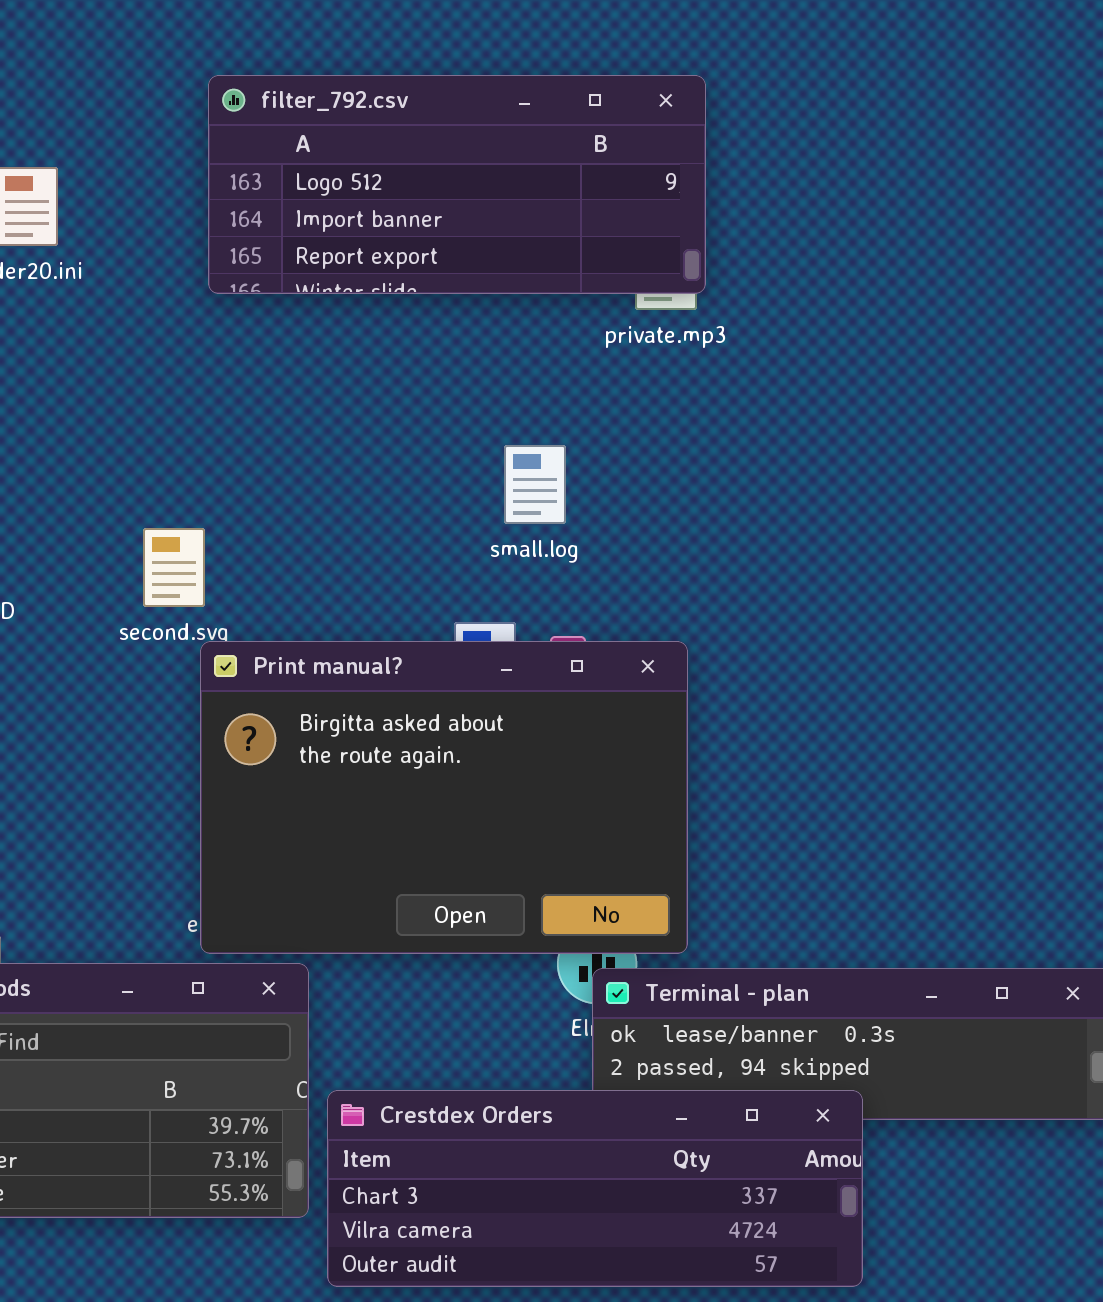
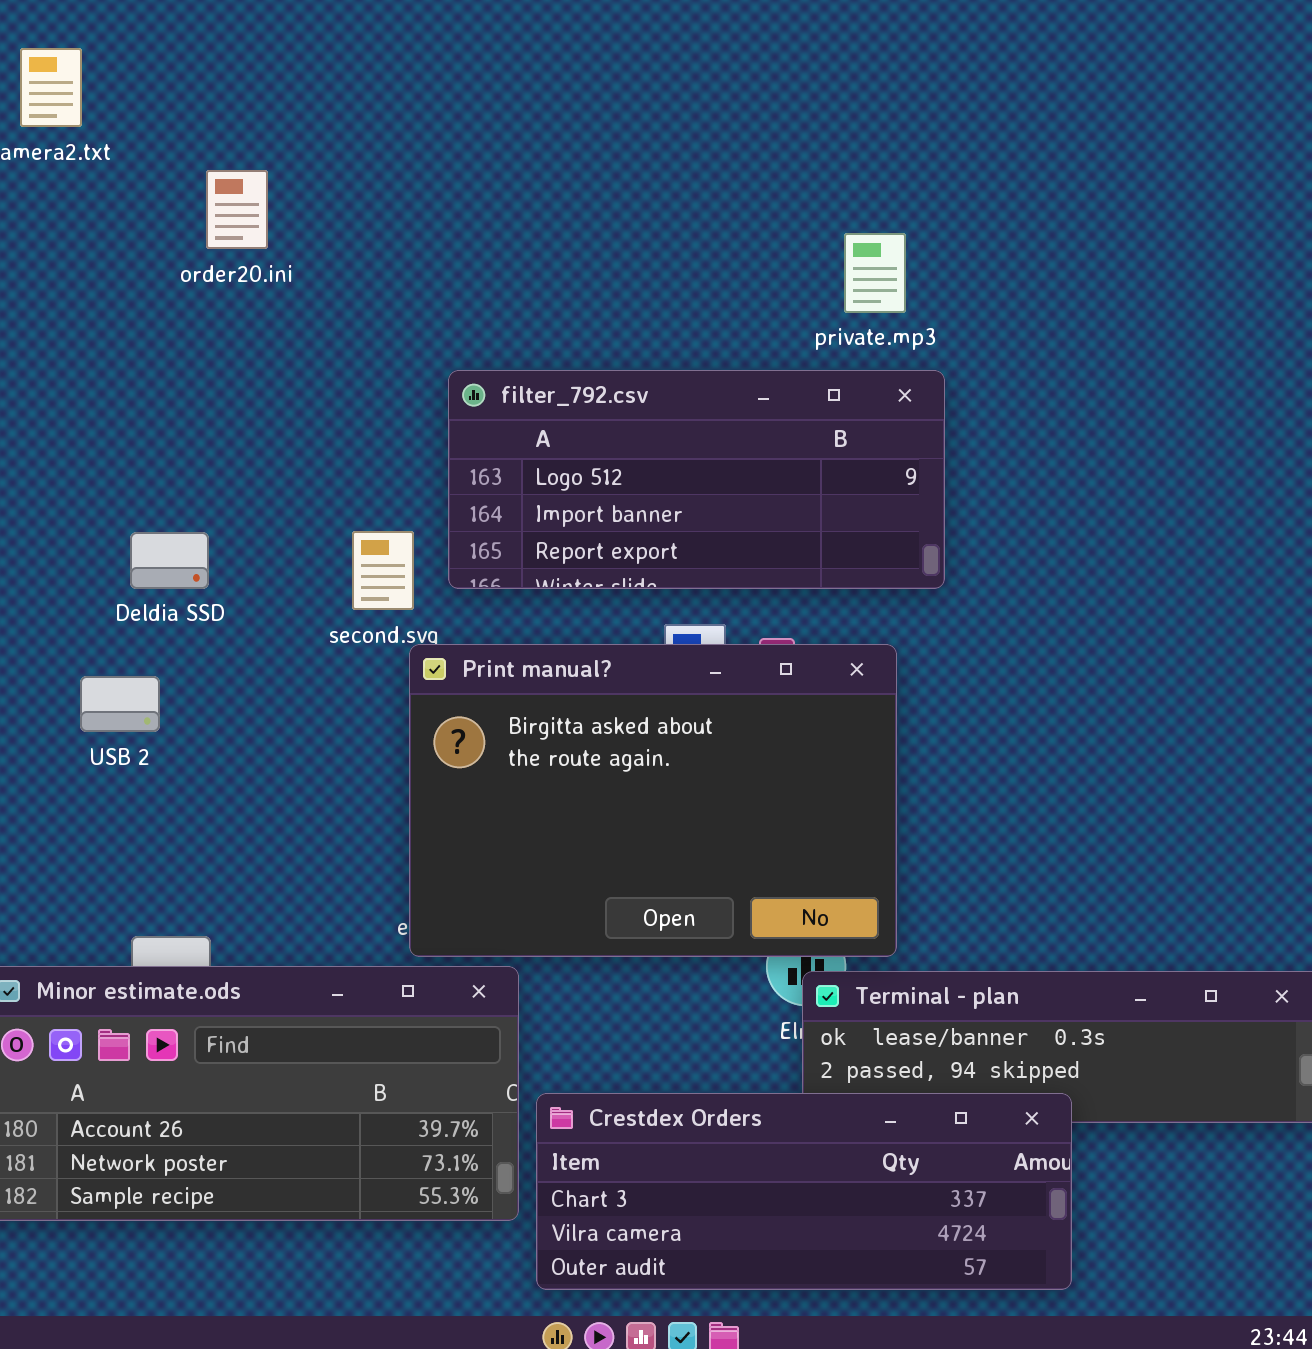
filter_792.csv: [208,75,706,294] -> [448,370,945,589], moved

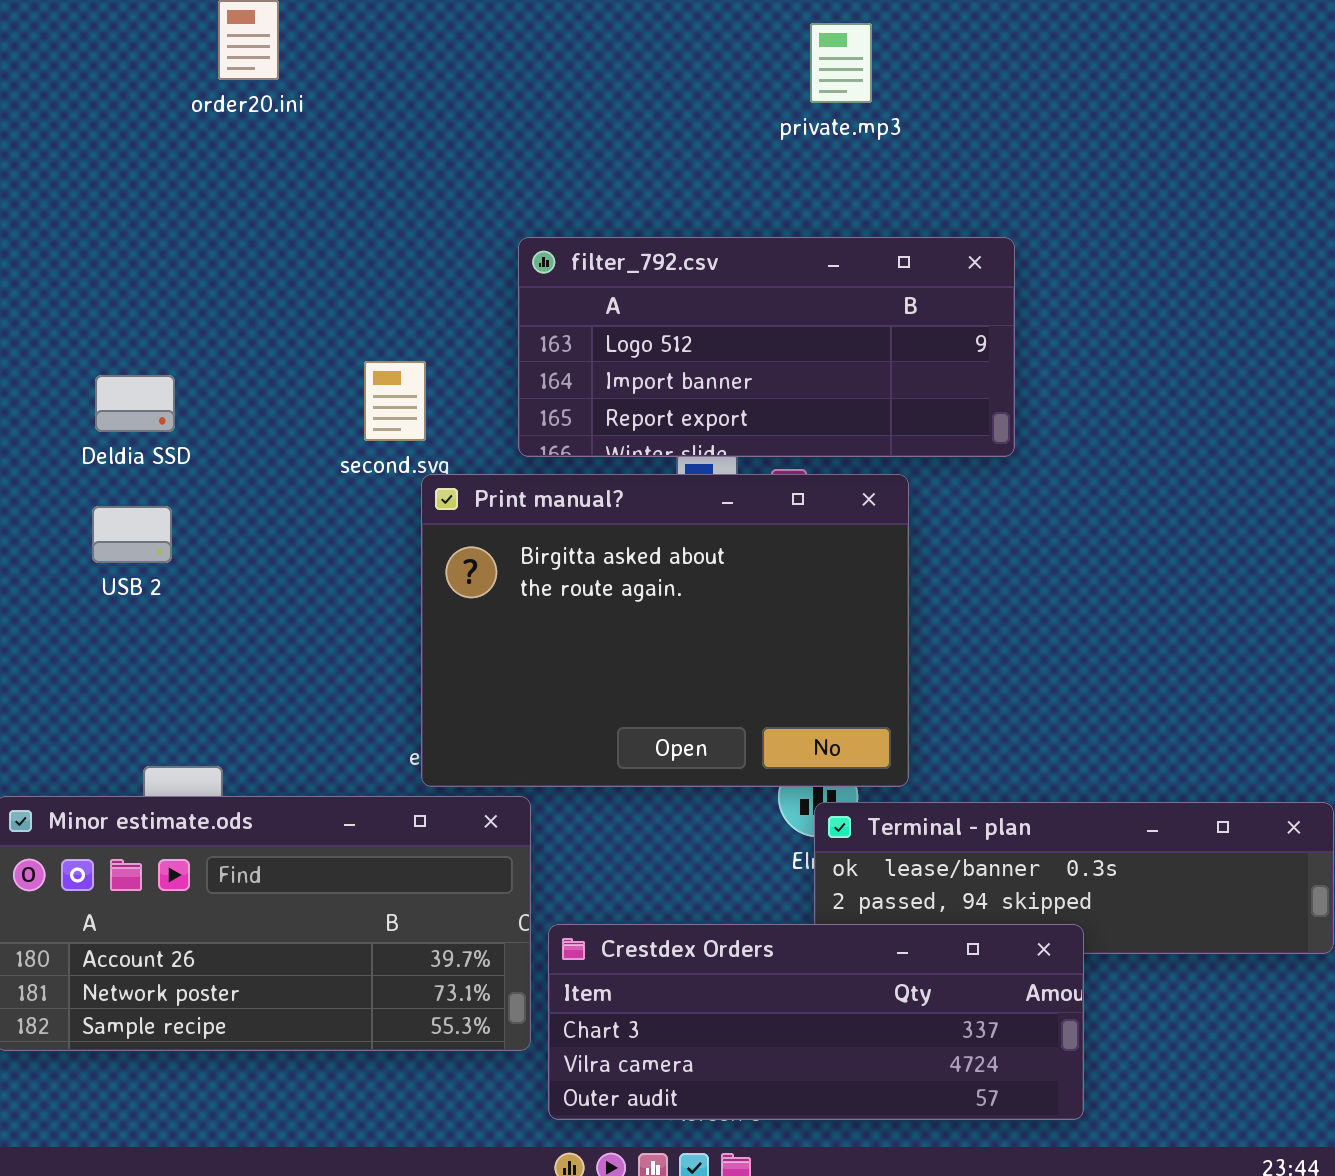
private.mp3: [844,233,906,313] -> [810,23,872,103], moved
filter_792.csv: [448,370,945,589] -> [518,237,1015,457], moved
Deldia SSD: [130,532,209,589] -> [95,375,175,432], moved

